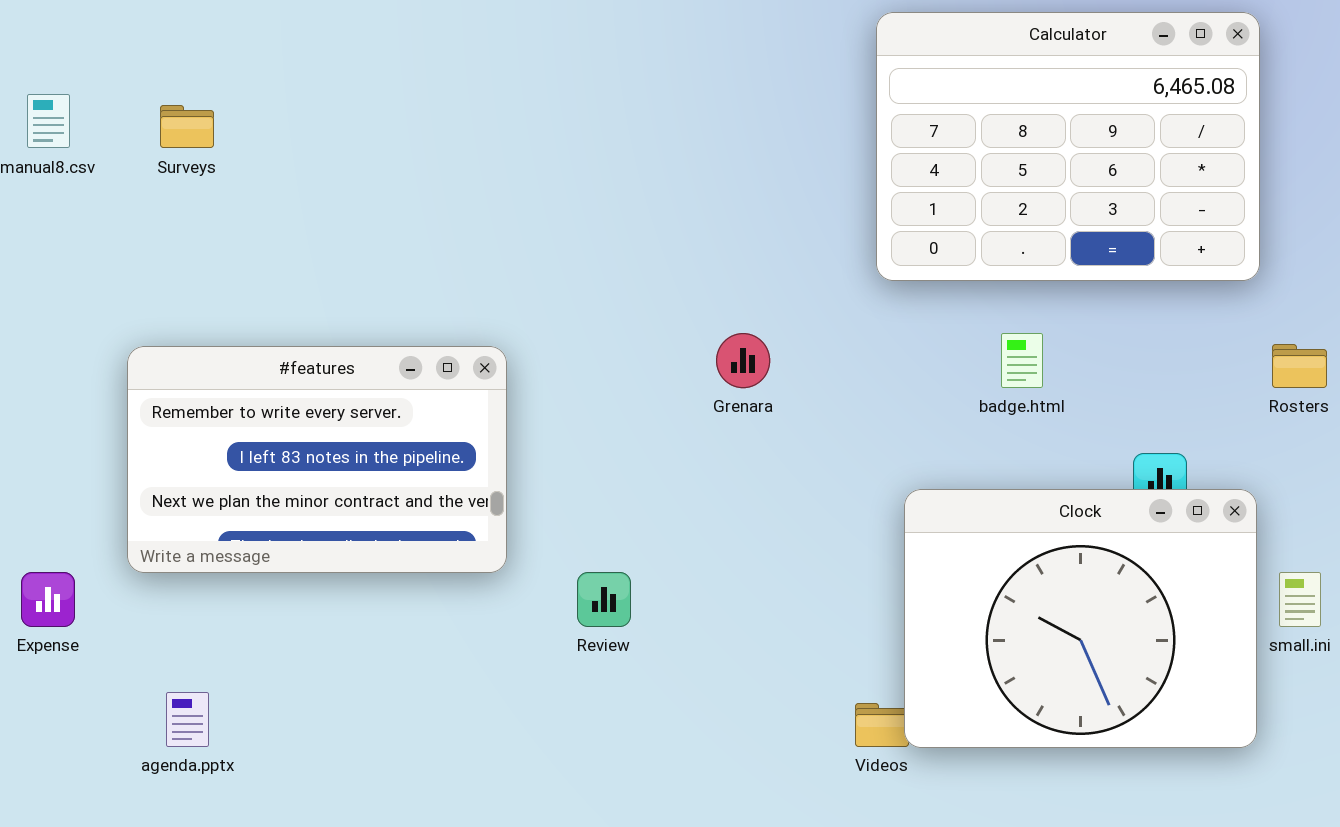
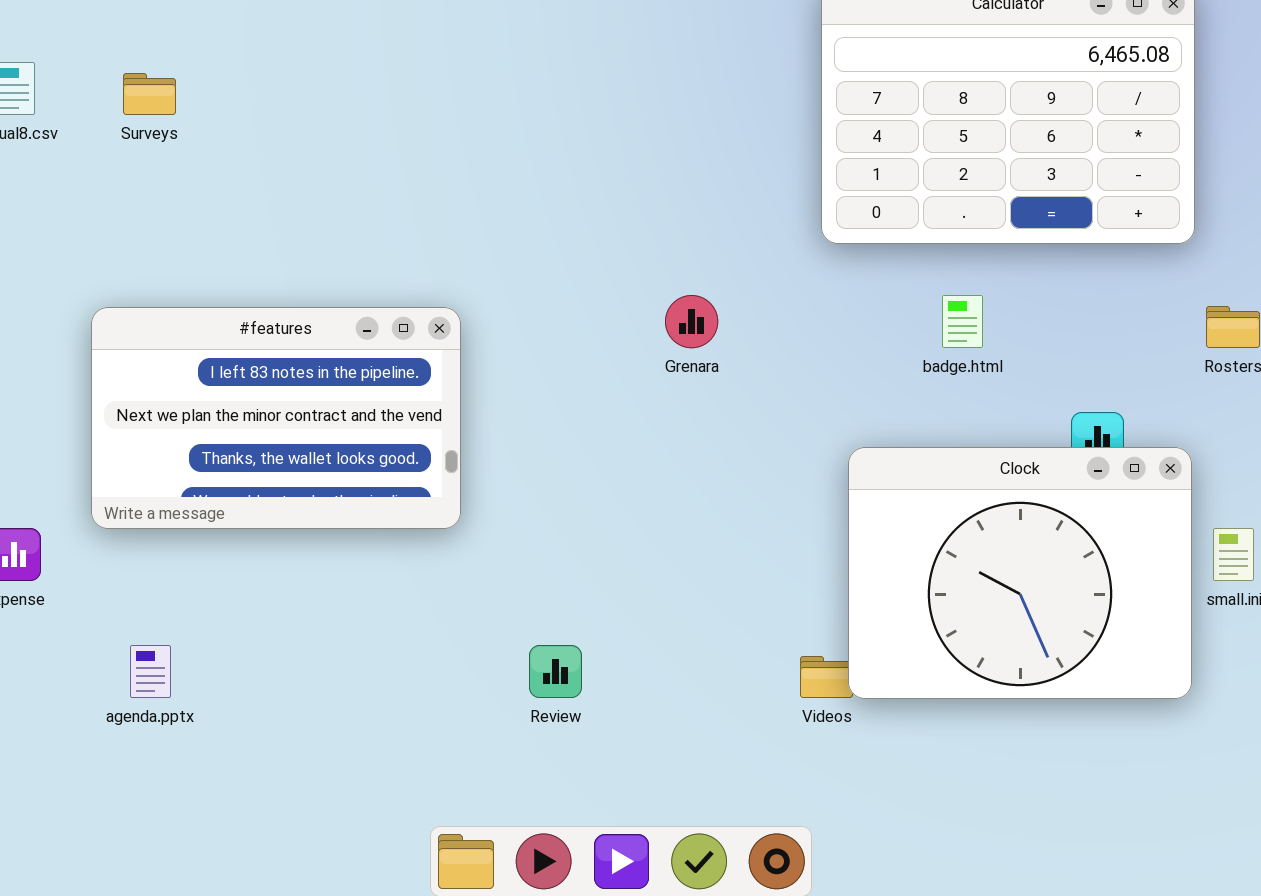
#features: [127,346,507,573] -> [91,307,461,529], scrolled down 1 row
Review: [577,572,631,627] -> [529,645,582,698], moved

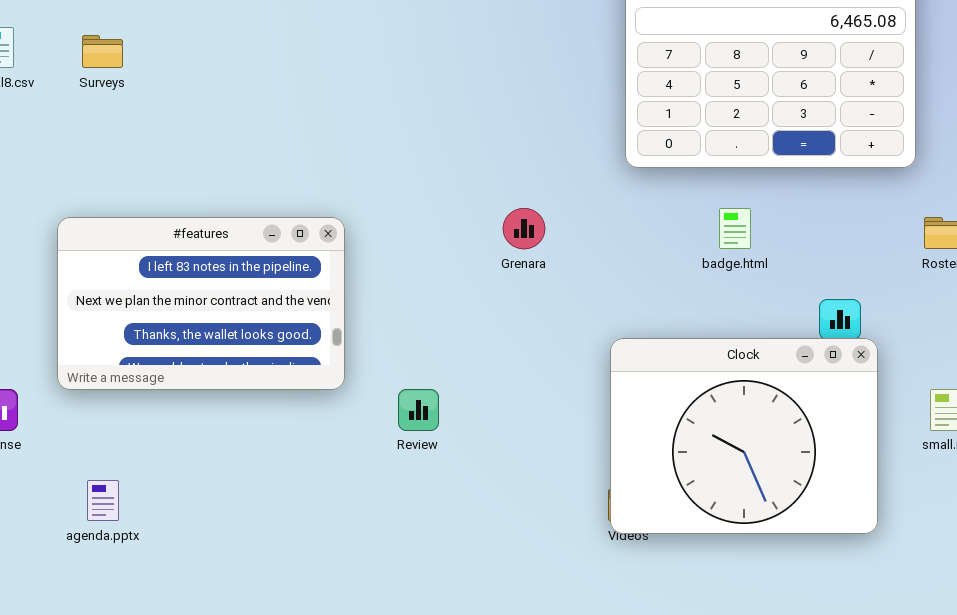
Clock: [848,447,1192,699] -> [610,338,878,534], moved
Review: [529,645,582,698] -> [398,389,439,431], moved

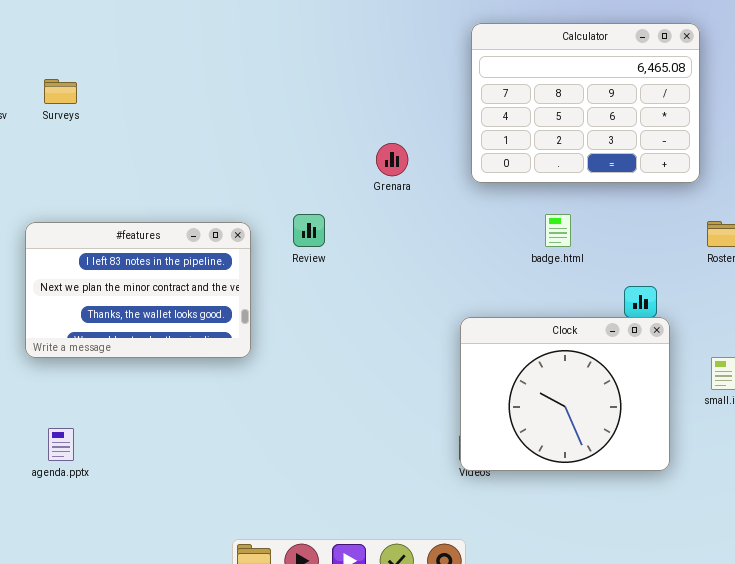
Grenara: [503,208,545,249] -> [376,143,408,176], moved
Review: [398,389,439,431] -> [293,214,325,247], moved

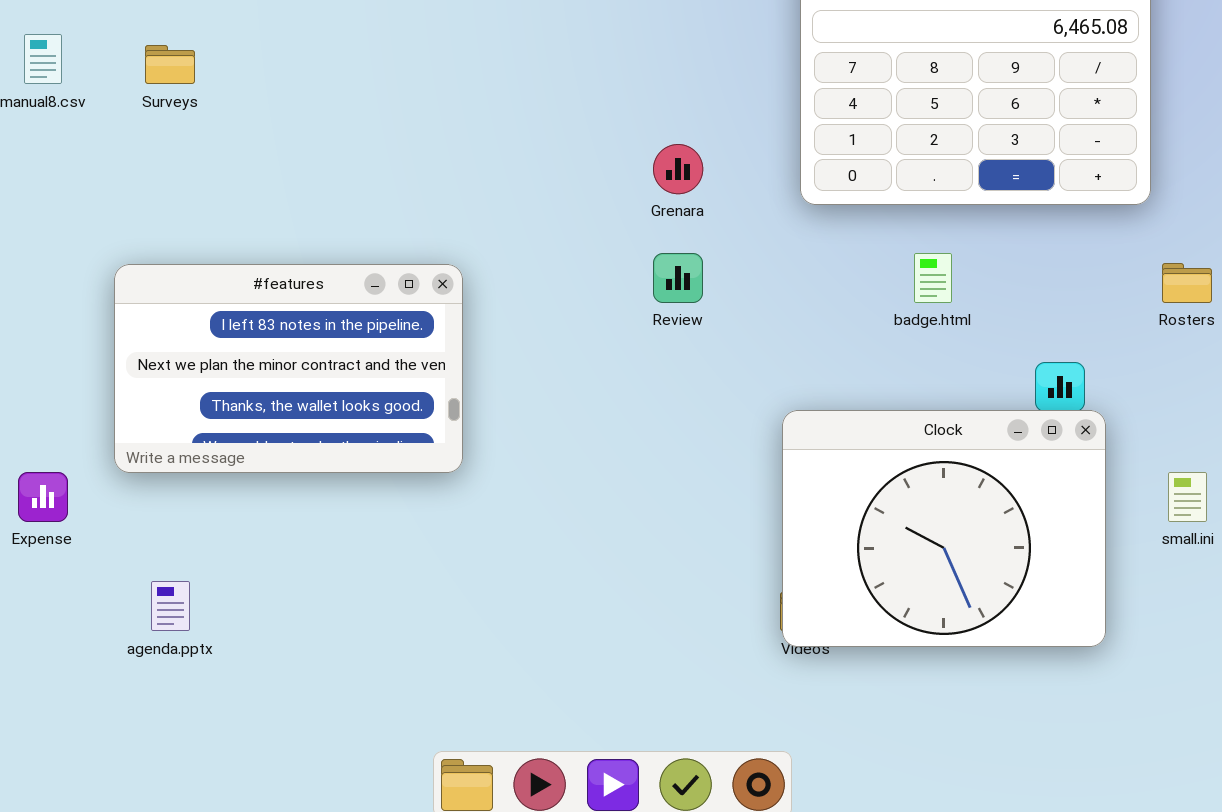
Review: [293,214,325,247] -> [653,253,703,303], moved

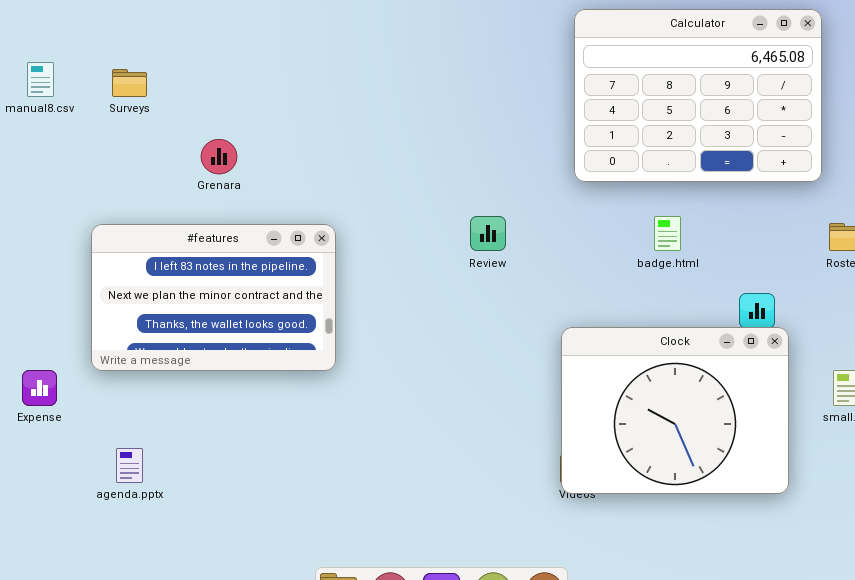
Grenara: [653,144,703,194] -> [201,139,237,174], moved

